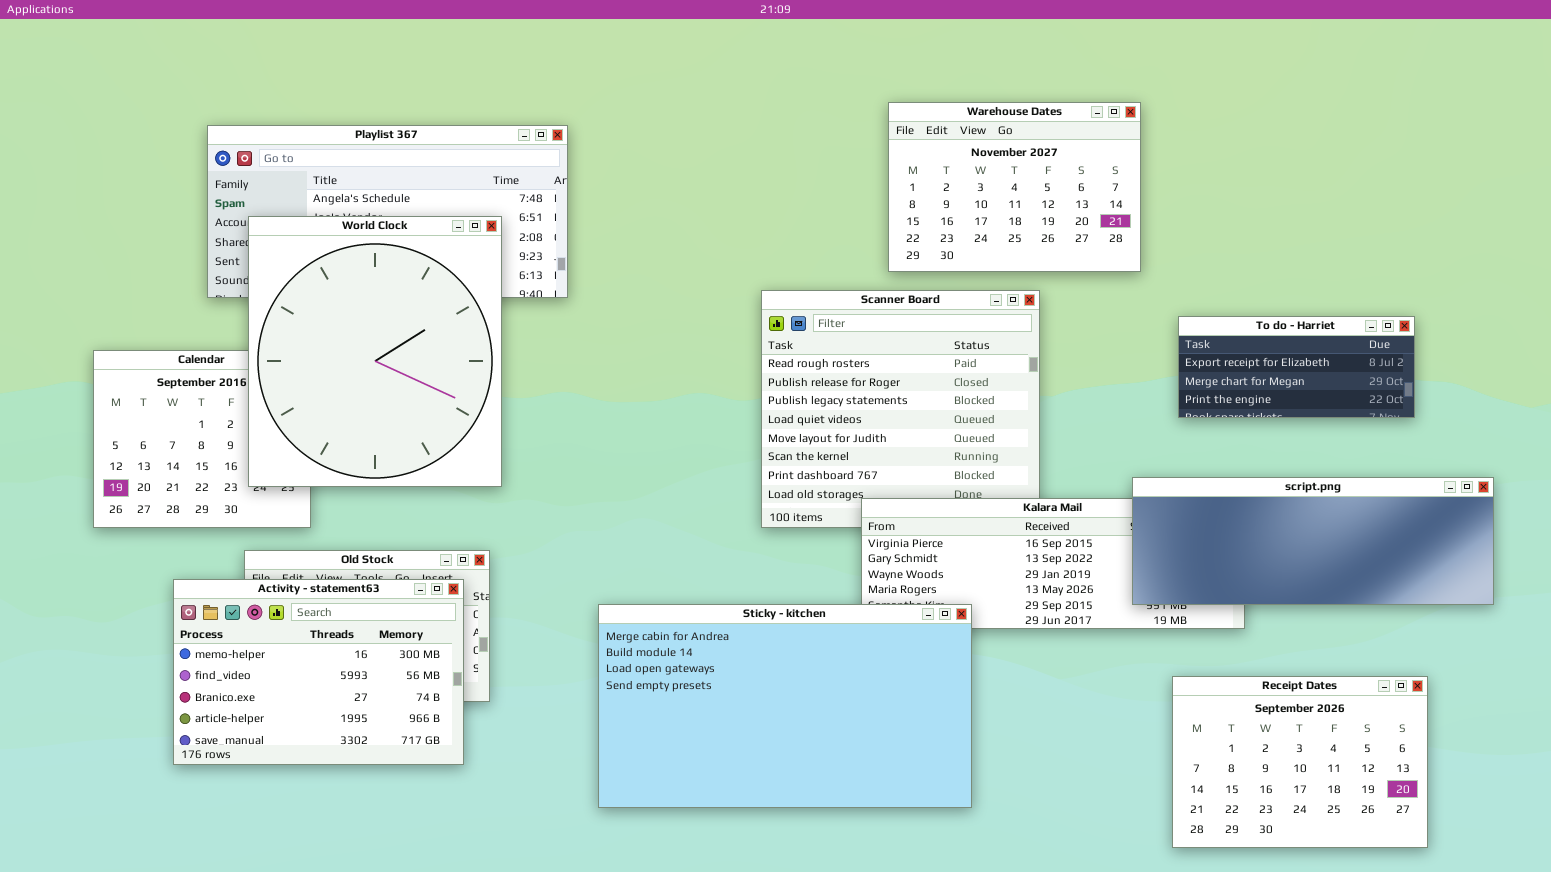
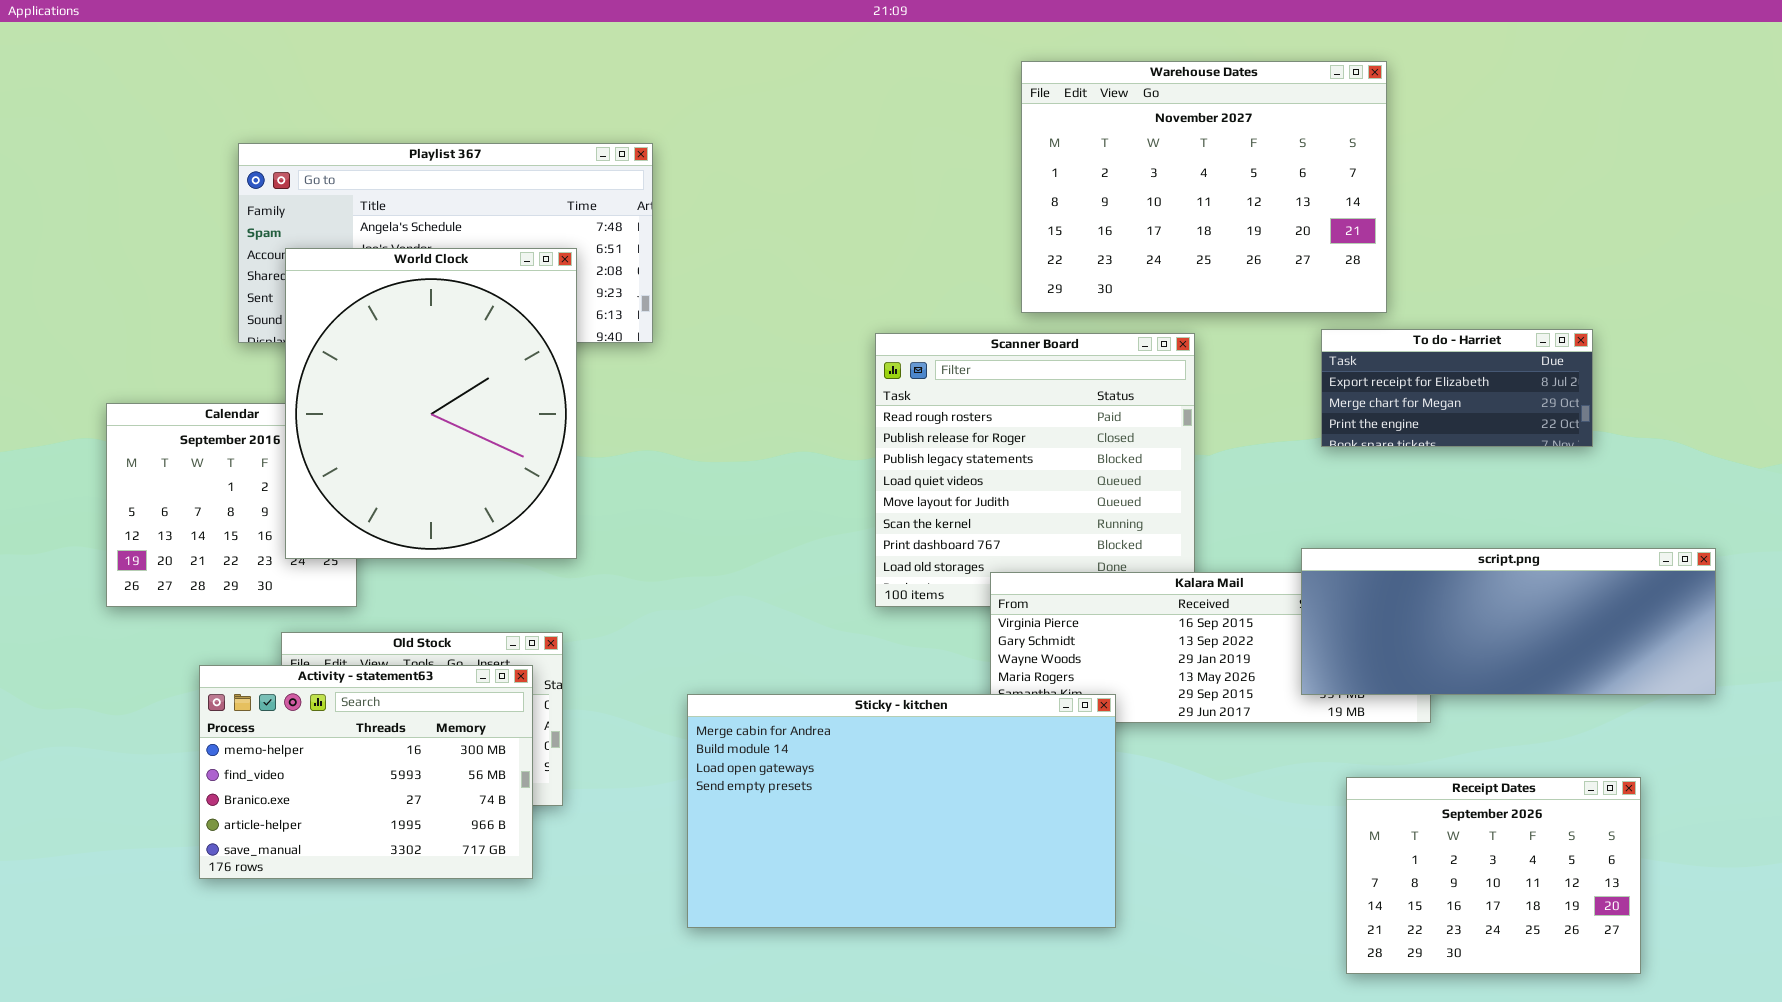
Warehouse Dates: [888,102,1141,272] -> [1021,61,1387,313], resized
To do - Harriet: [1178,316,1415,418] -> [1321,329,1593,447], moved

